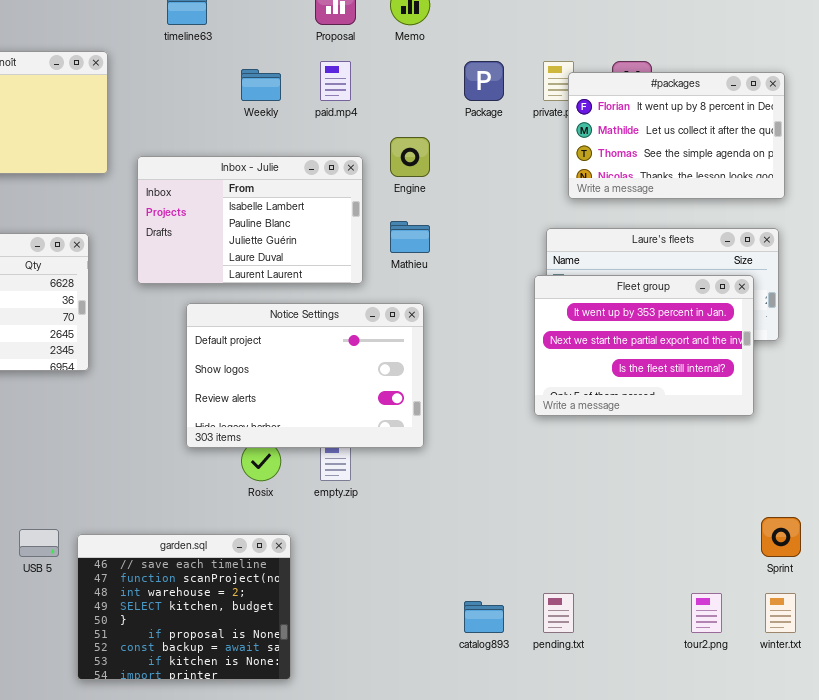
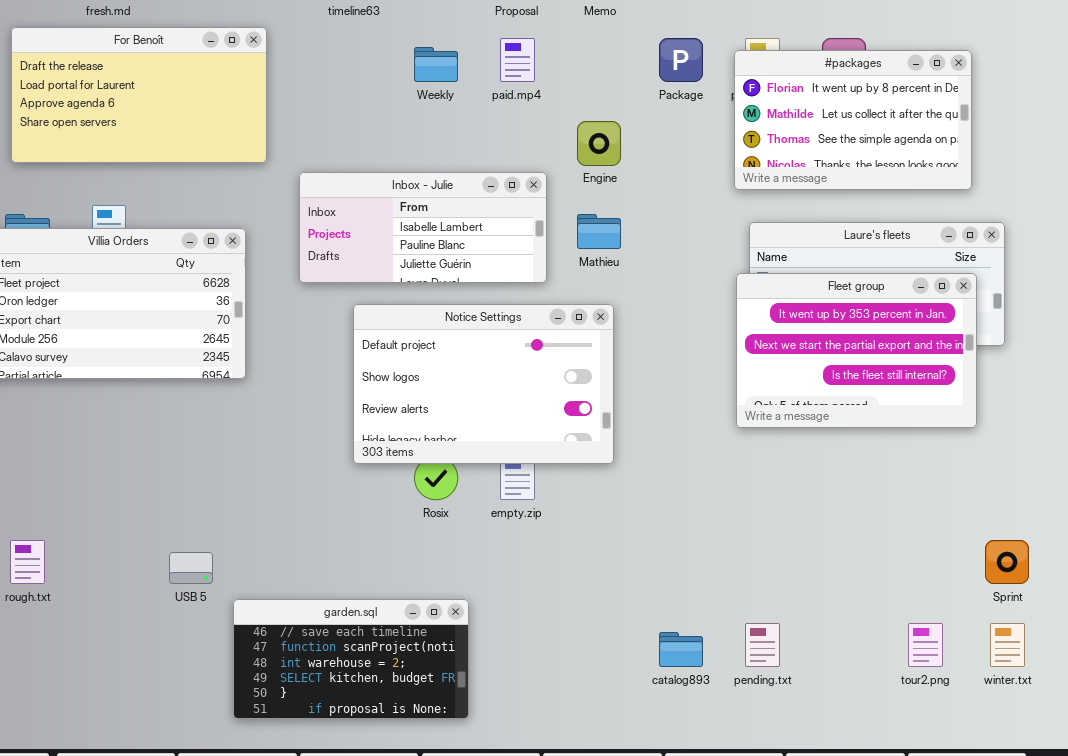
#packages: [568,72,785,199] -> [734,50,972,190], moved
Inbox - Julie: [137,156,363,284] -> [299,172,547,283], resized
garden.sql: [77,534,291,680] -> [233,599,469,719], resized

